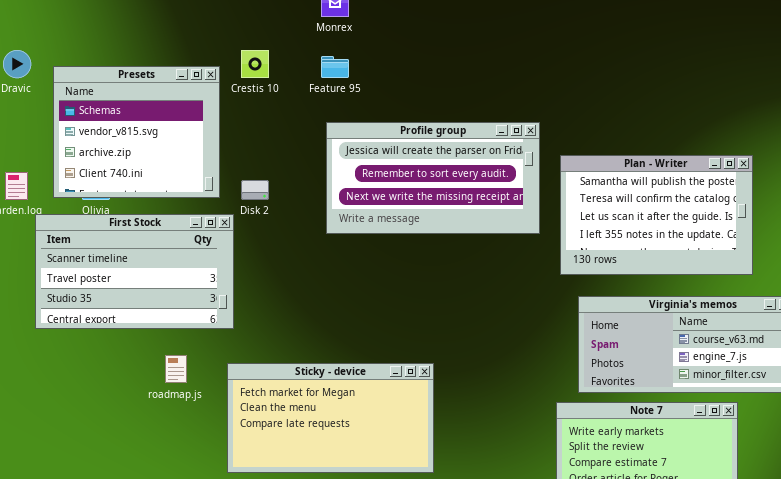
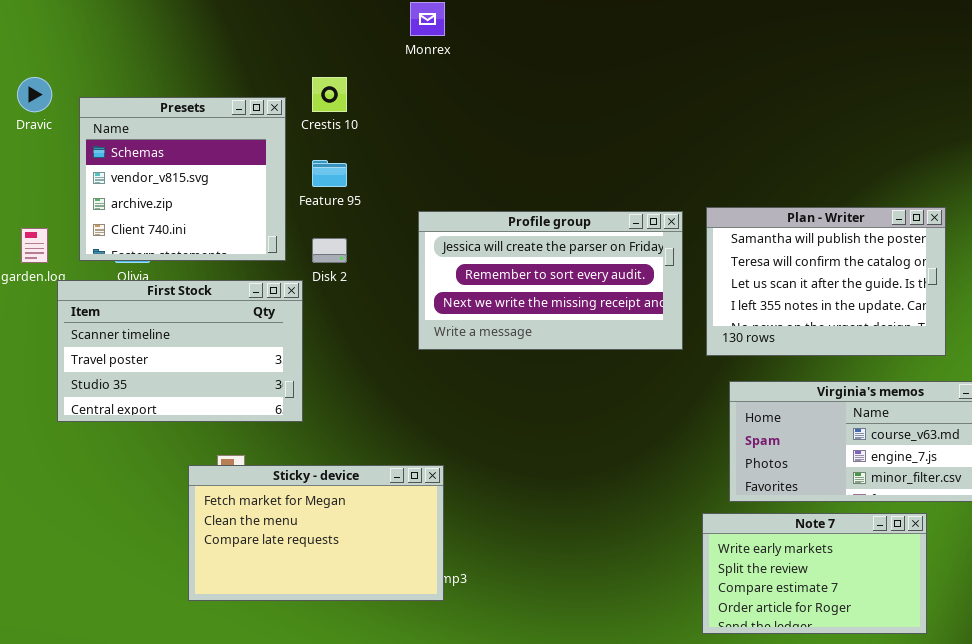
Feature 95: [321,56,349,78] -> [312,160,347,187], moved
Profile group: [326,122,540,234] -> [418,211,683,350], moved
Sticky - device: [227,363,434,473] -> [188,465,444,601], moved

